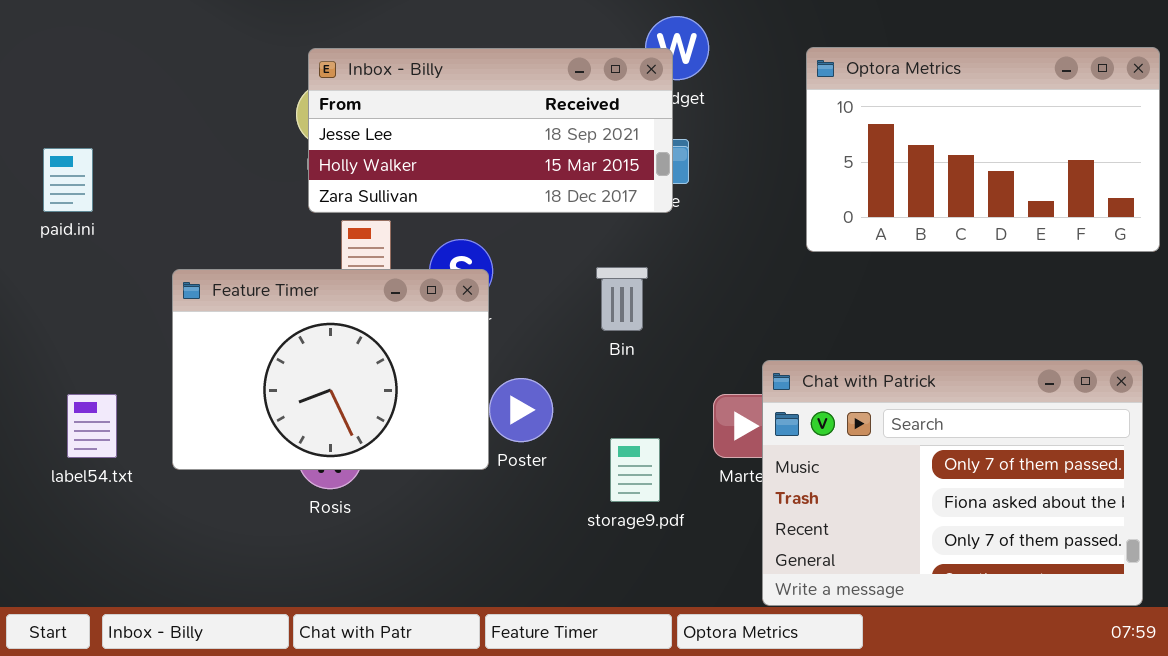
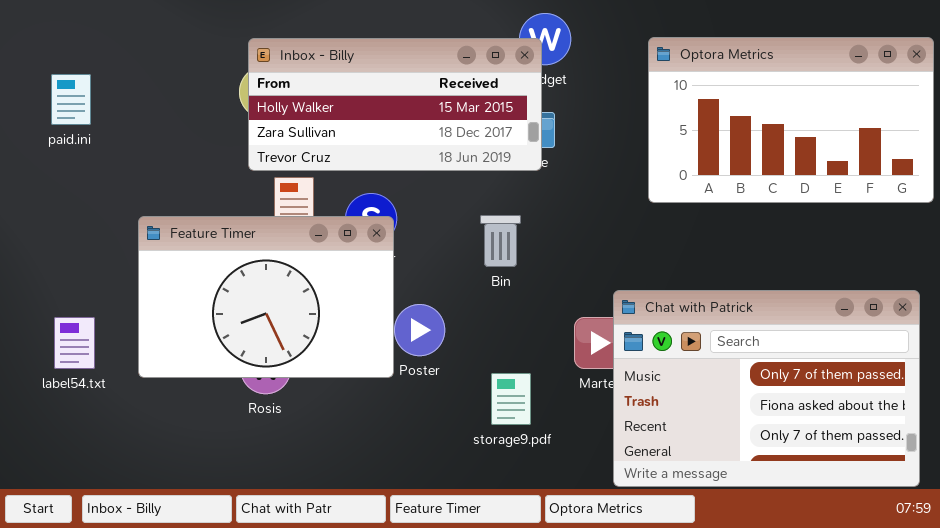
Inbox - Billy: [308,48,673,213] -> [248,38,542,171], scrolled down 1 row
paid.ini: [43,148,93,212] -> [51,74,91,125], moved
storage9.pdf: [610,438,660,502] -> [491,373,531,425], moved

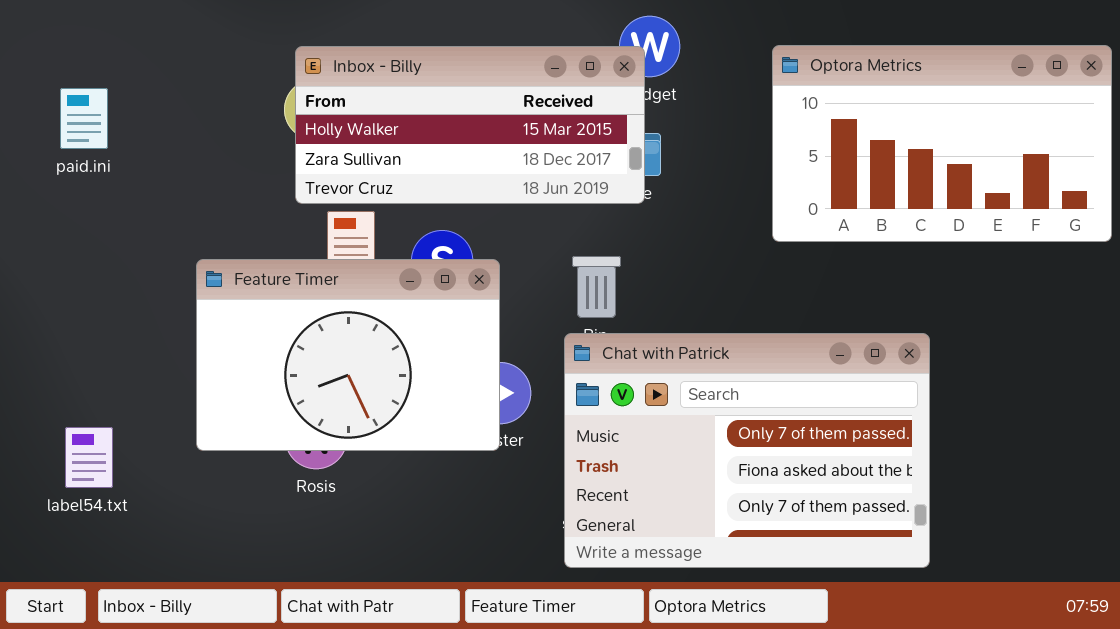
Feature Timer: [138,216,394,378] -> [196,259,500,451], moved
Chat with Patrick: [613,290,920,487] -> [564,333,930,568], moved
label54.txt: [54,317,95,369] -> [65,427,113,488], moved

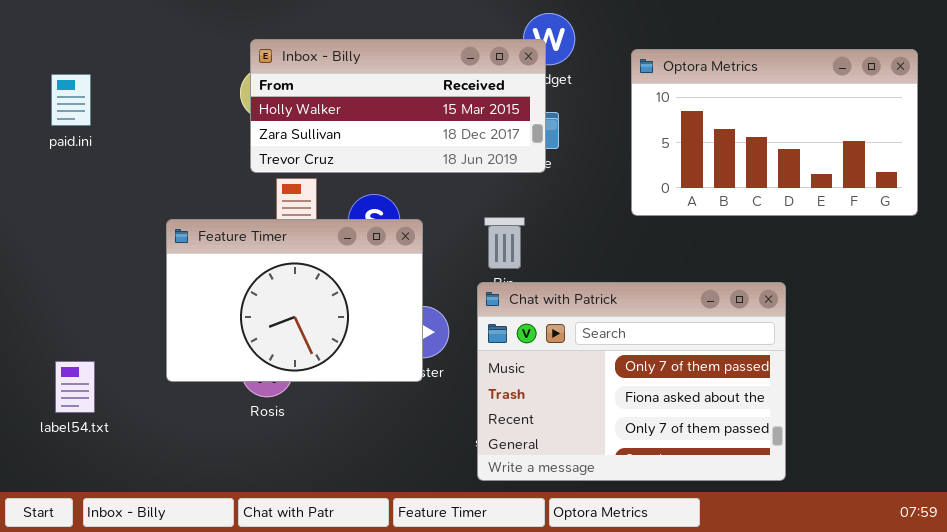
Optora Metrics: [772,45,1112,242] -> [631,49,918,216], moved

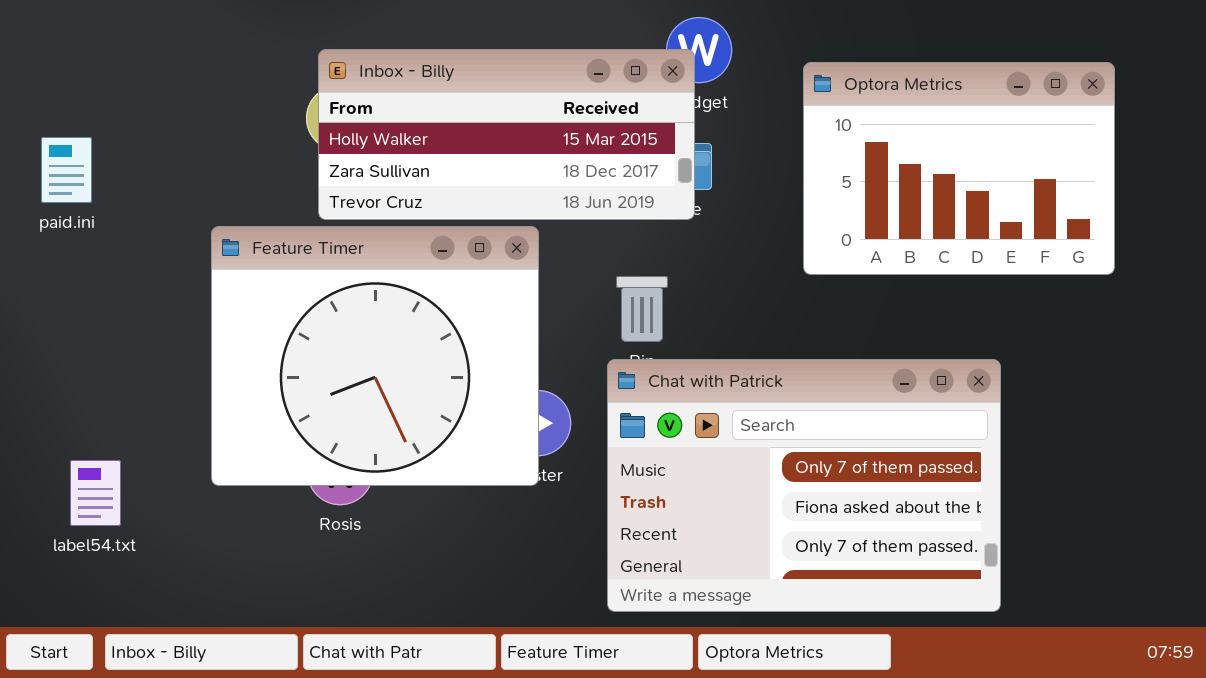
Optora Metrics: [631,49,918,216] -> [803,62,1115,275], resized
paid.ini: [51,74,91,126] -> [41,137,92,203], moved
Feature Timer: [166,219,423,382] -> [211,226,539,486], resized

